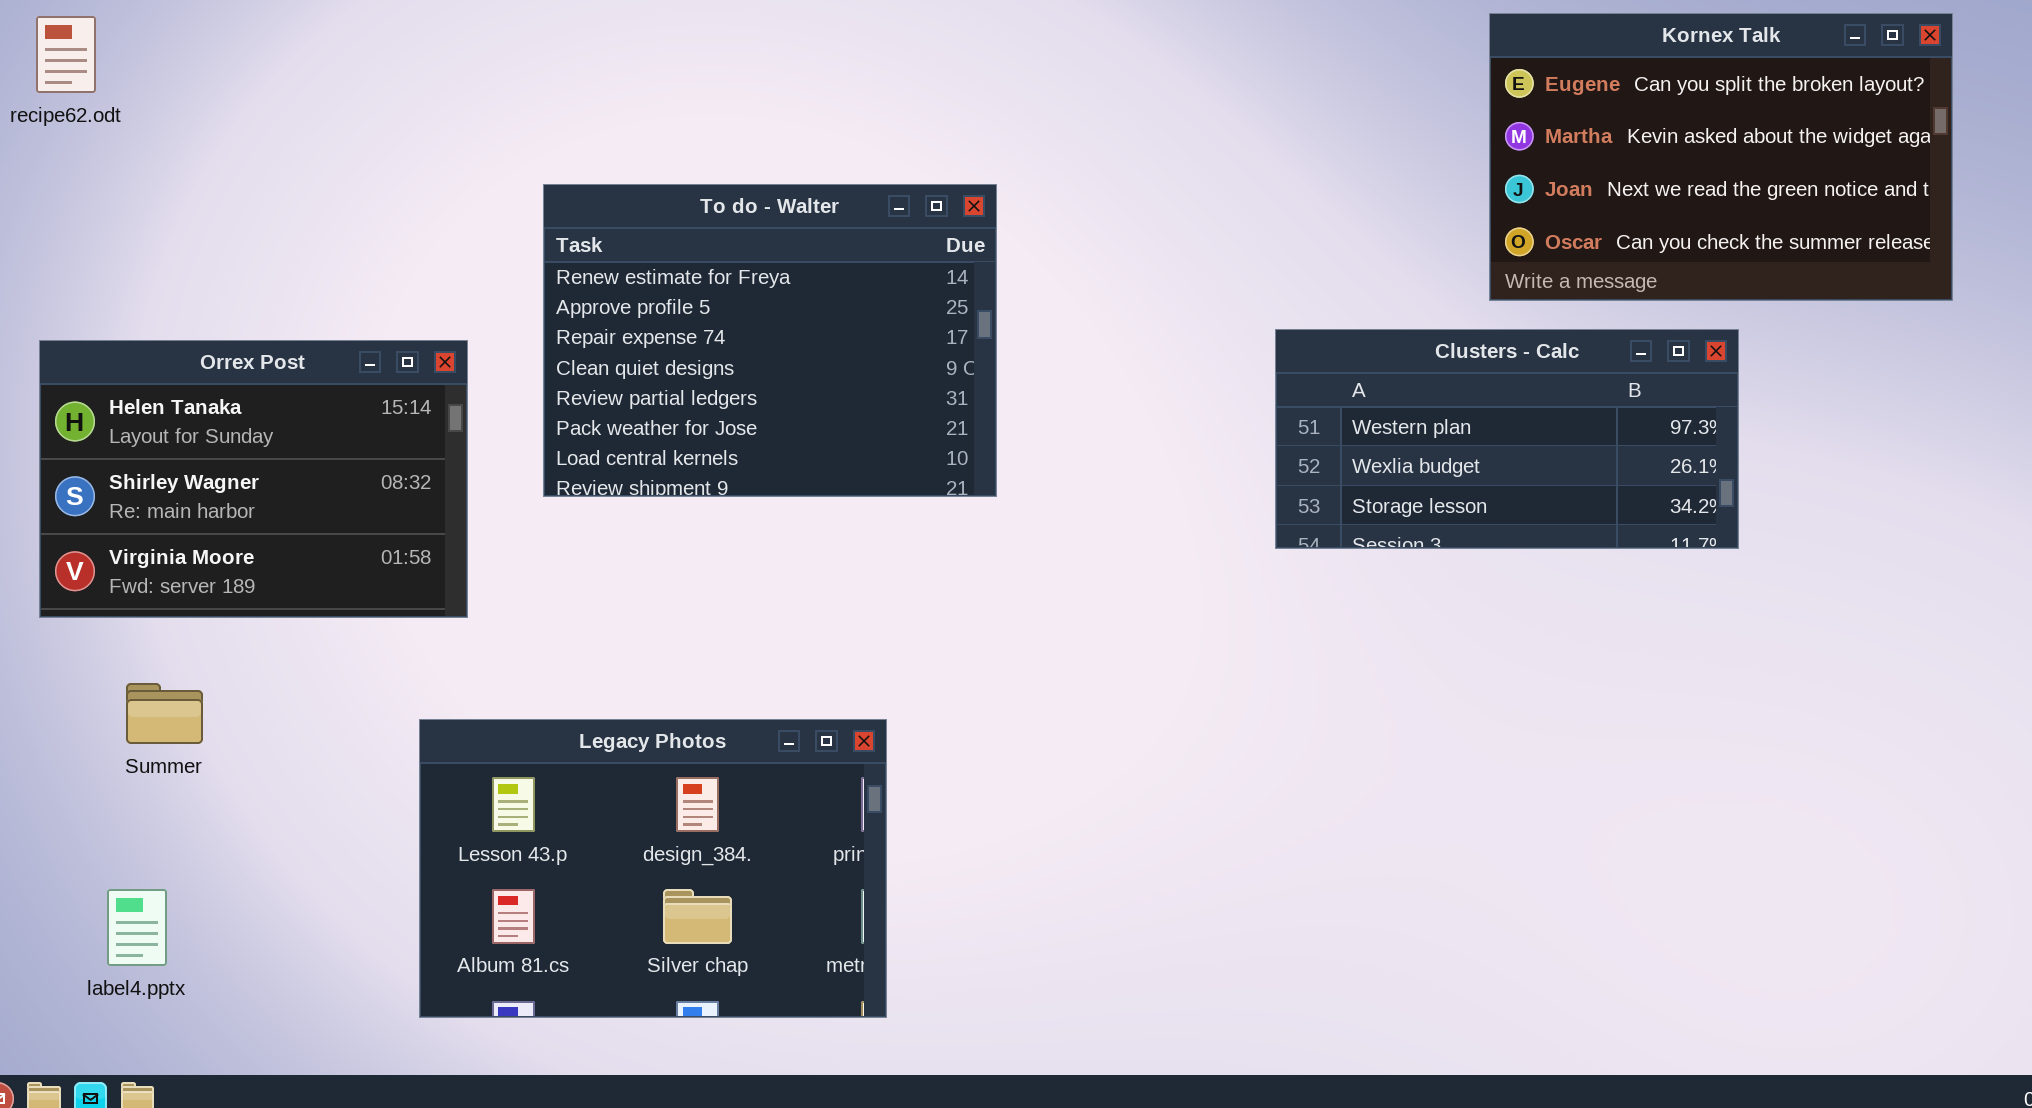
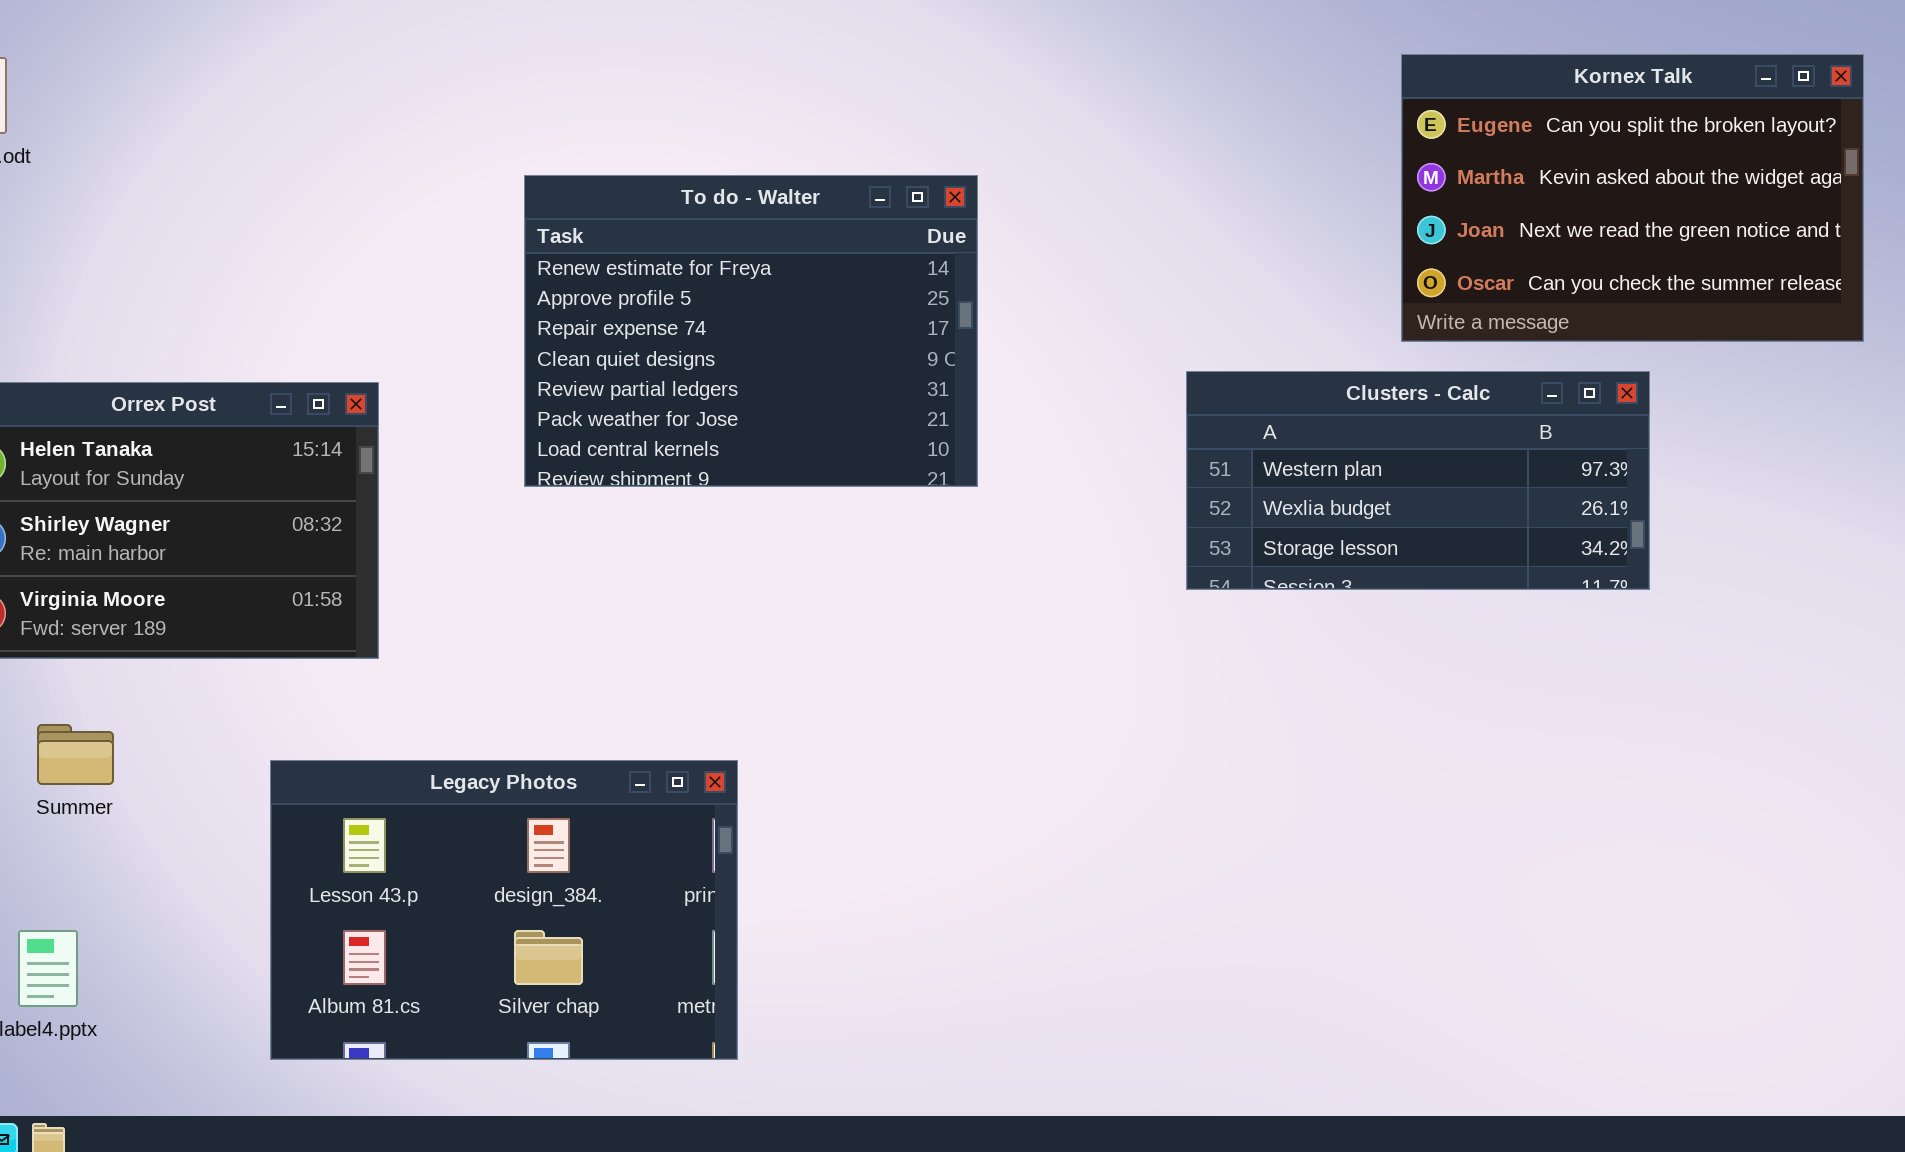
To do - Walter: [543,184,997,497] -> [524,175,978,487], moved
Legacy Photos: [419,719,887,1018] -> [270,760,738,1060], moved

